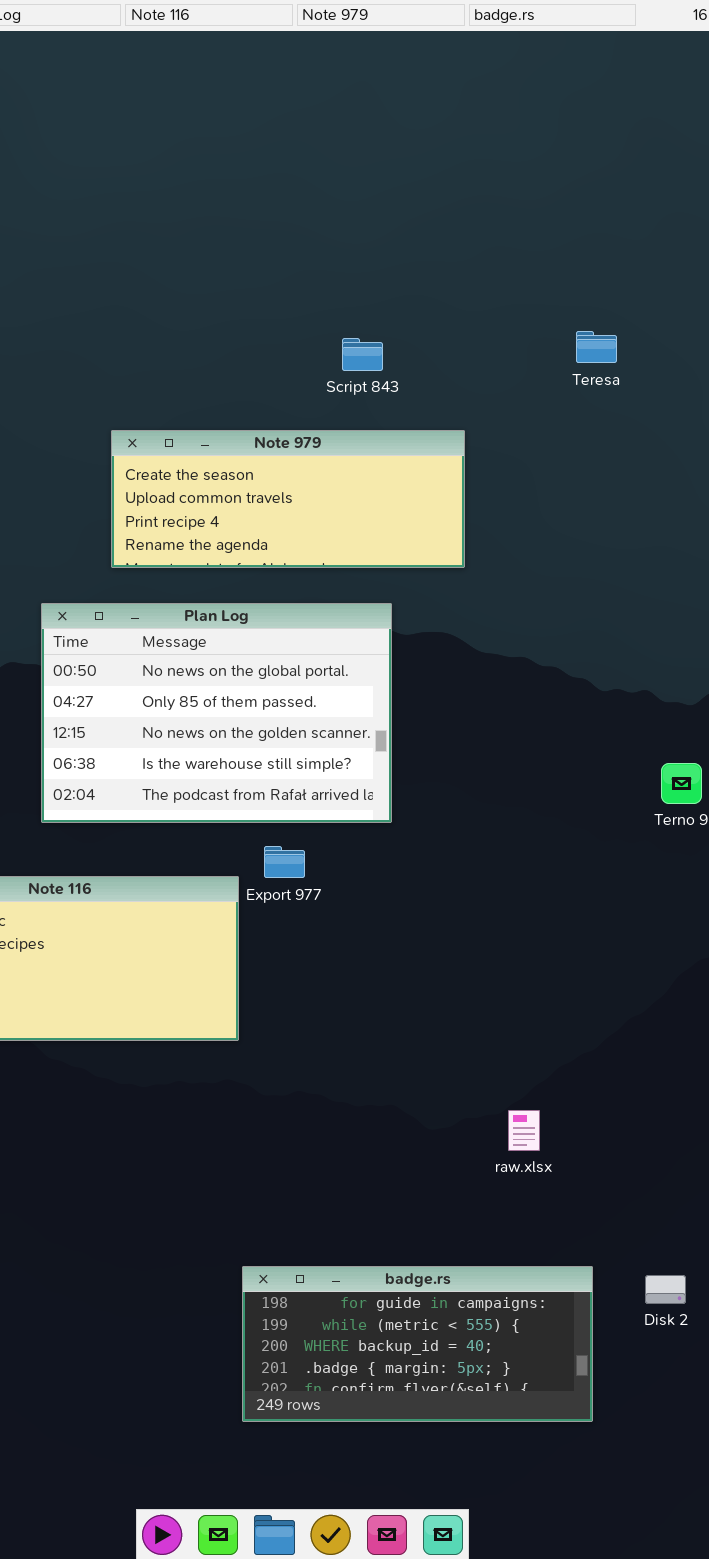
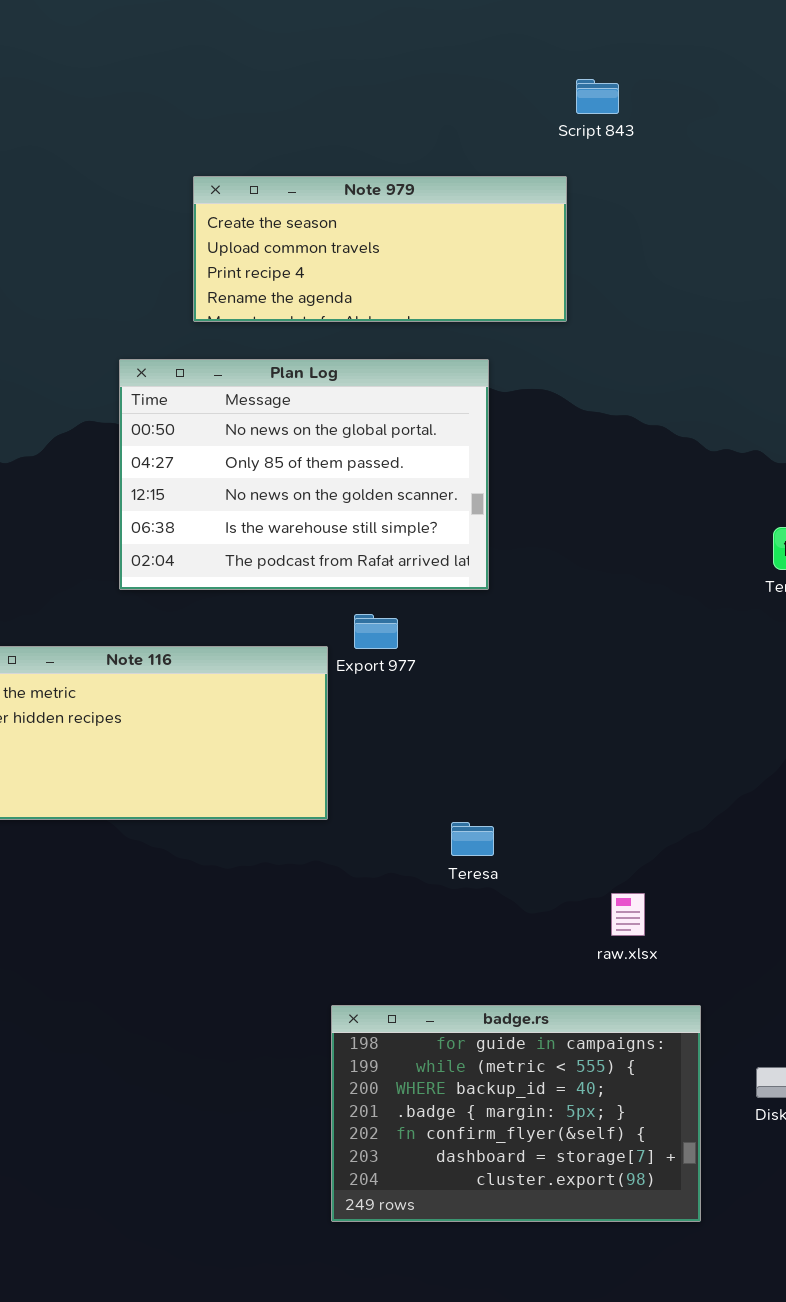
Teresa: [576,331,617,363] -> [451,822,494,856], moved
Script 843: [342,338,383,371] -> [576,79,619,114], moved
badge.rs: [242,1266,593,1422] -> [331,1005,701,1222], resized

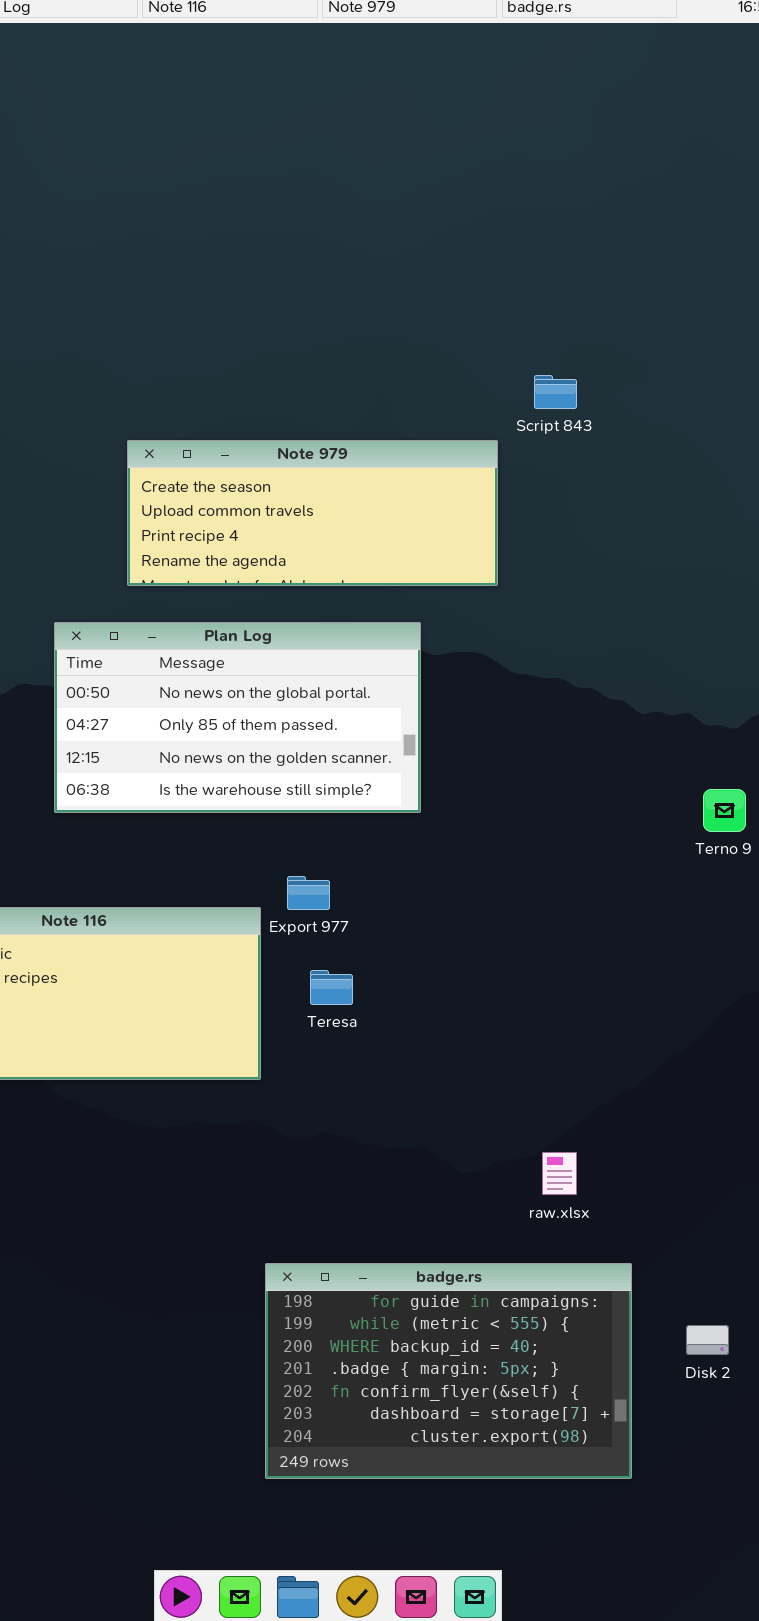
Script 843: [576,79,619,114] -> [534,375,577,409], moved
Plan Log: [119,359,489,590] -> [54,622,421,813], resized
Teresa: [451,822,494,856] -> [310,970,353,1005], moved

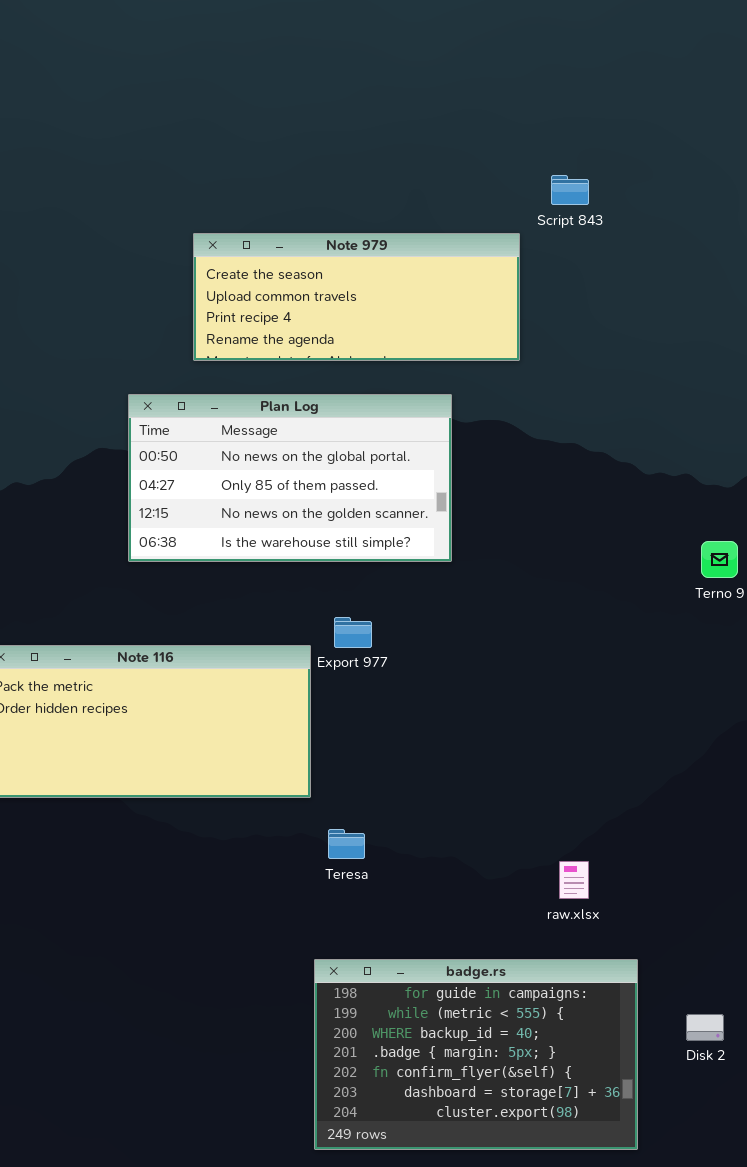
Teresa: [310,970,353,1005] -> [328,829,365,859], moved

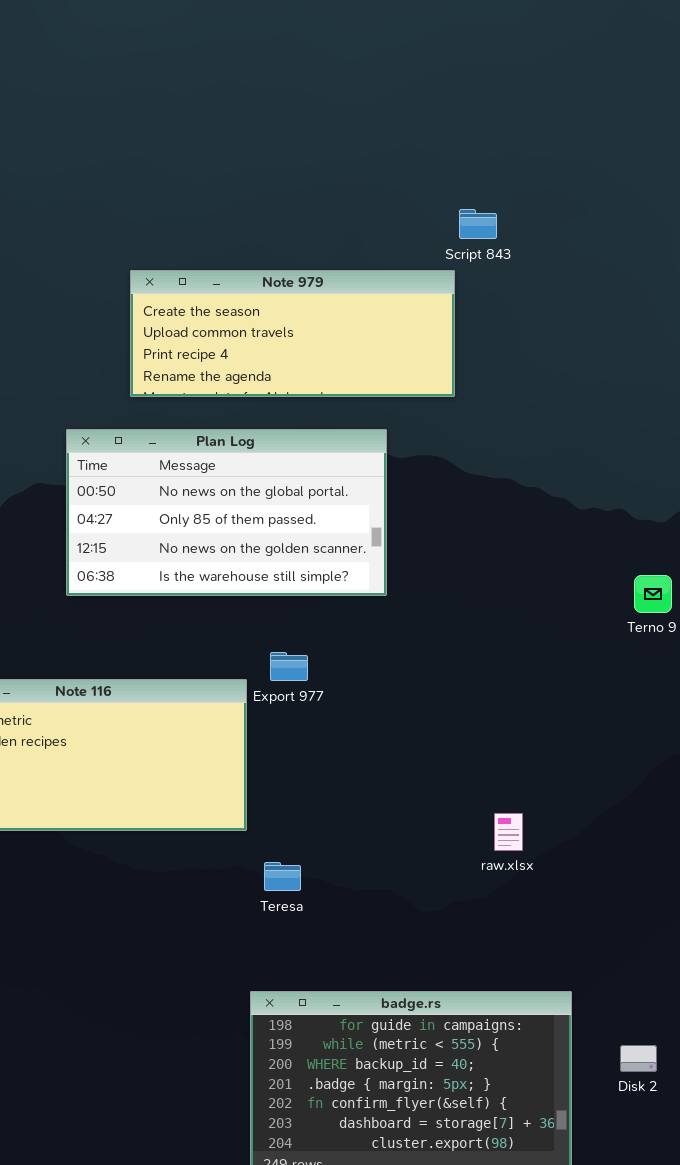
Script 843: [551,175,589,205] -> [459,209,497,239], moved
raw.xlsx: [559,861,589,899] -> [494,813,523,851], moved

